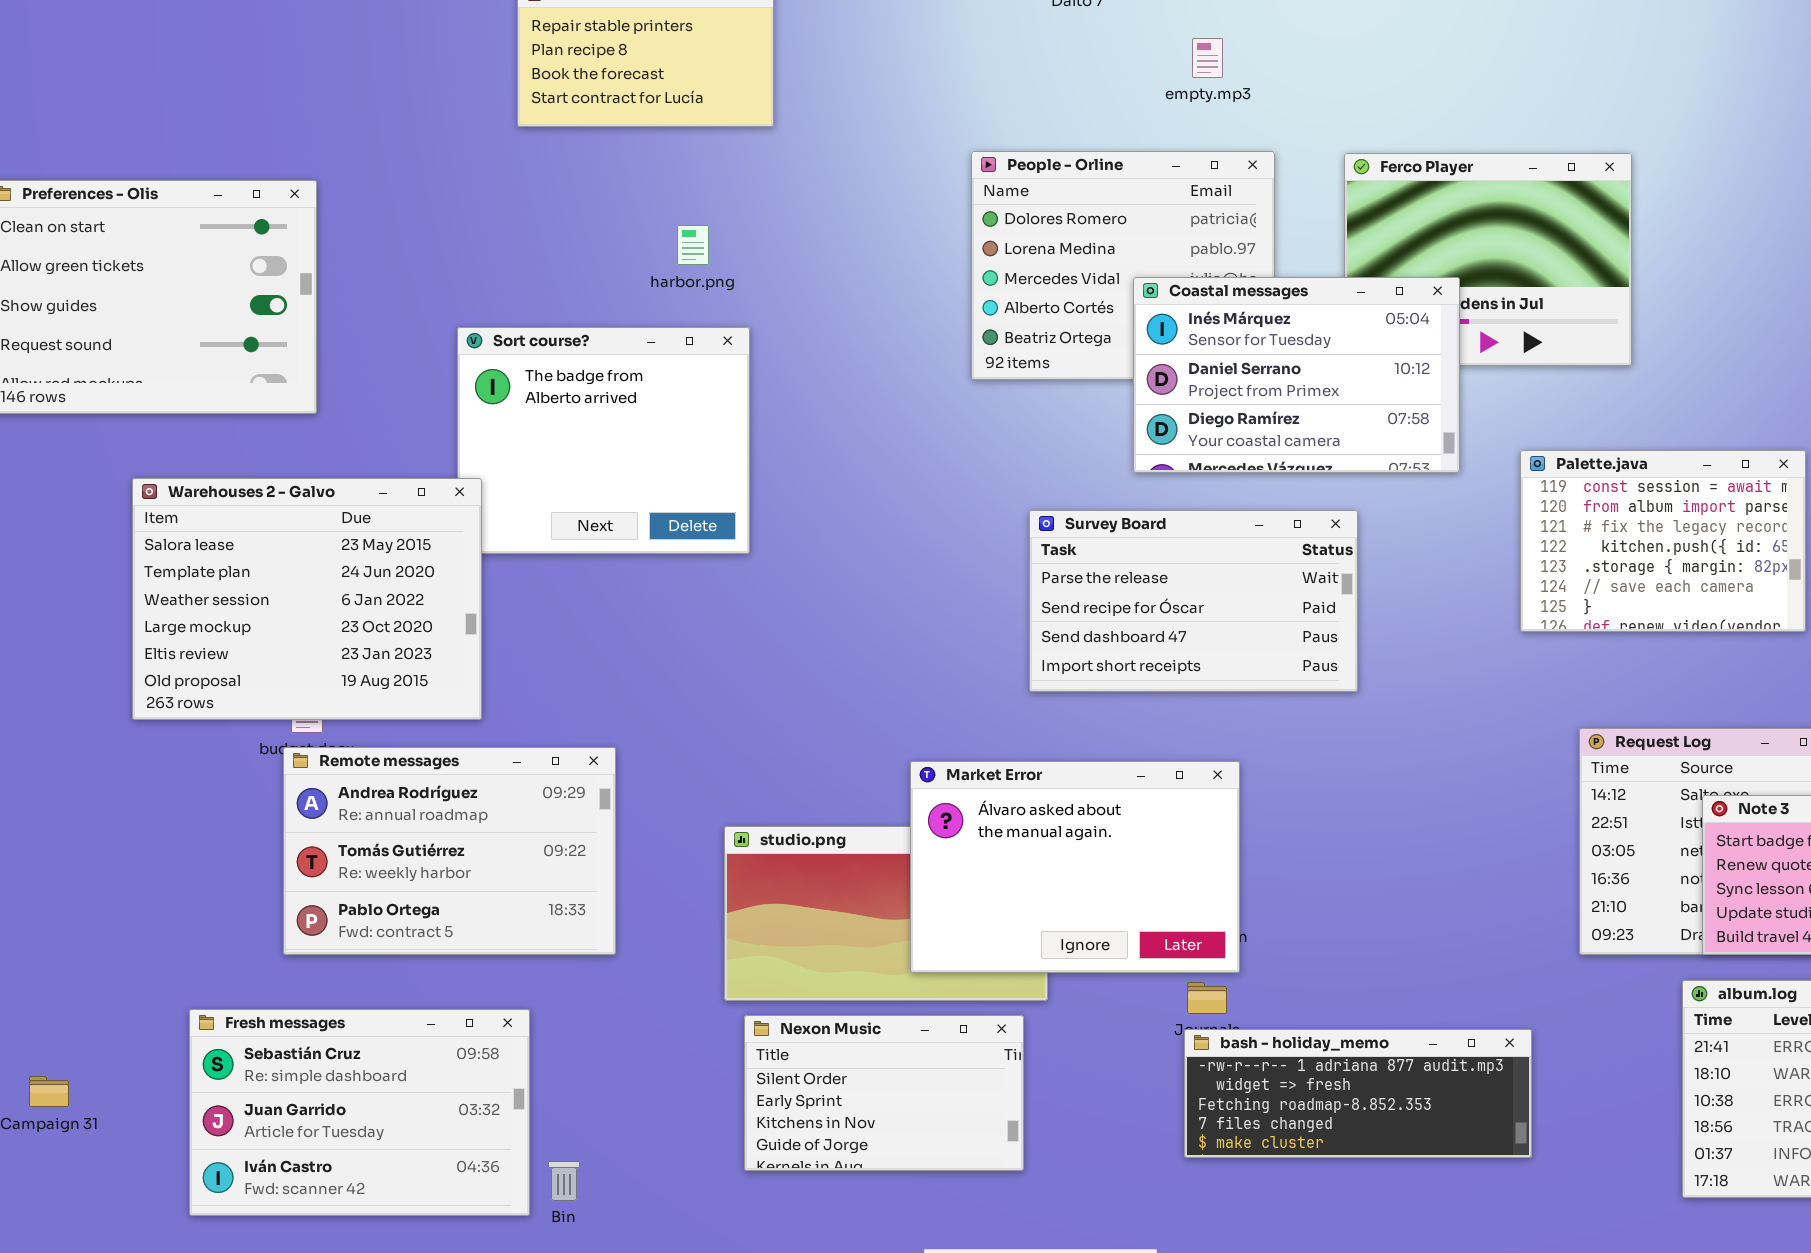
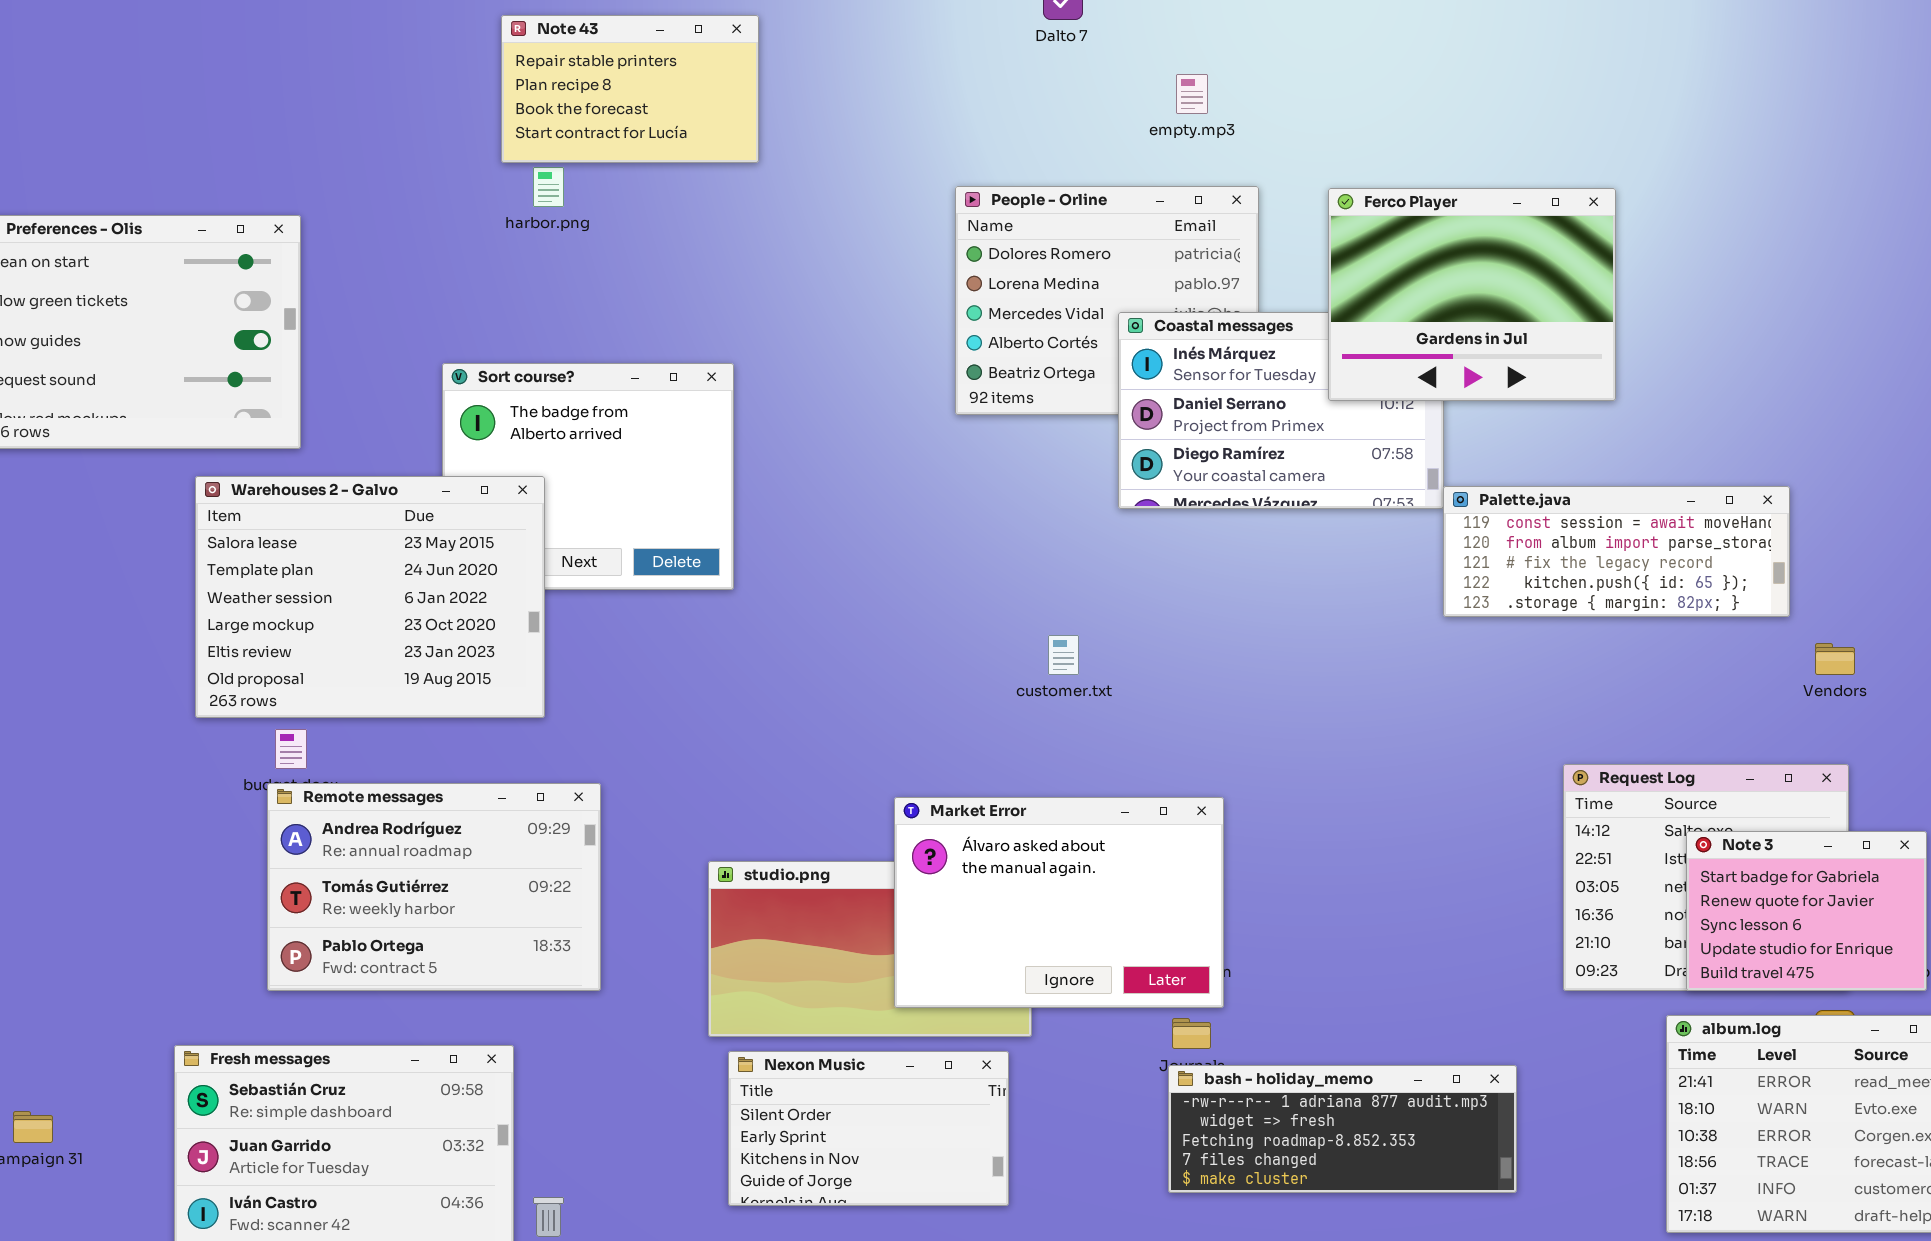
Ferco Player: [1344,153,1632,366] -> [1328,188,1616,401], raised
harbor.png: [677,225,709,265] -> [533,167,564,207], moved
Palette.java: [1520,450,1806,632] -> [1443,486,1790,617], resized
Warehouses 2 - Galvo: [132,478,482,720] -> [195,476,545,718], moved
Survey Board: [1029,510,1358,692] -> none, closed

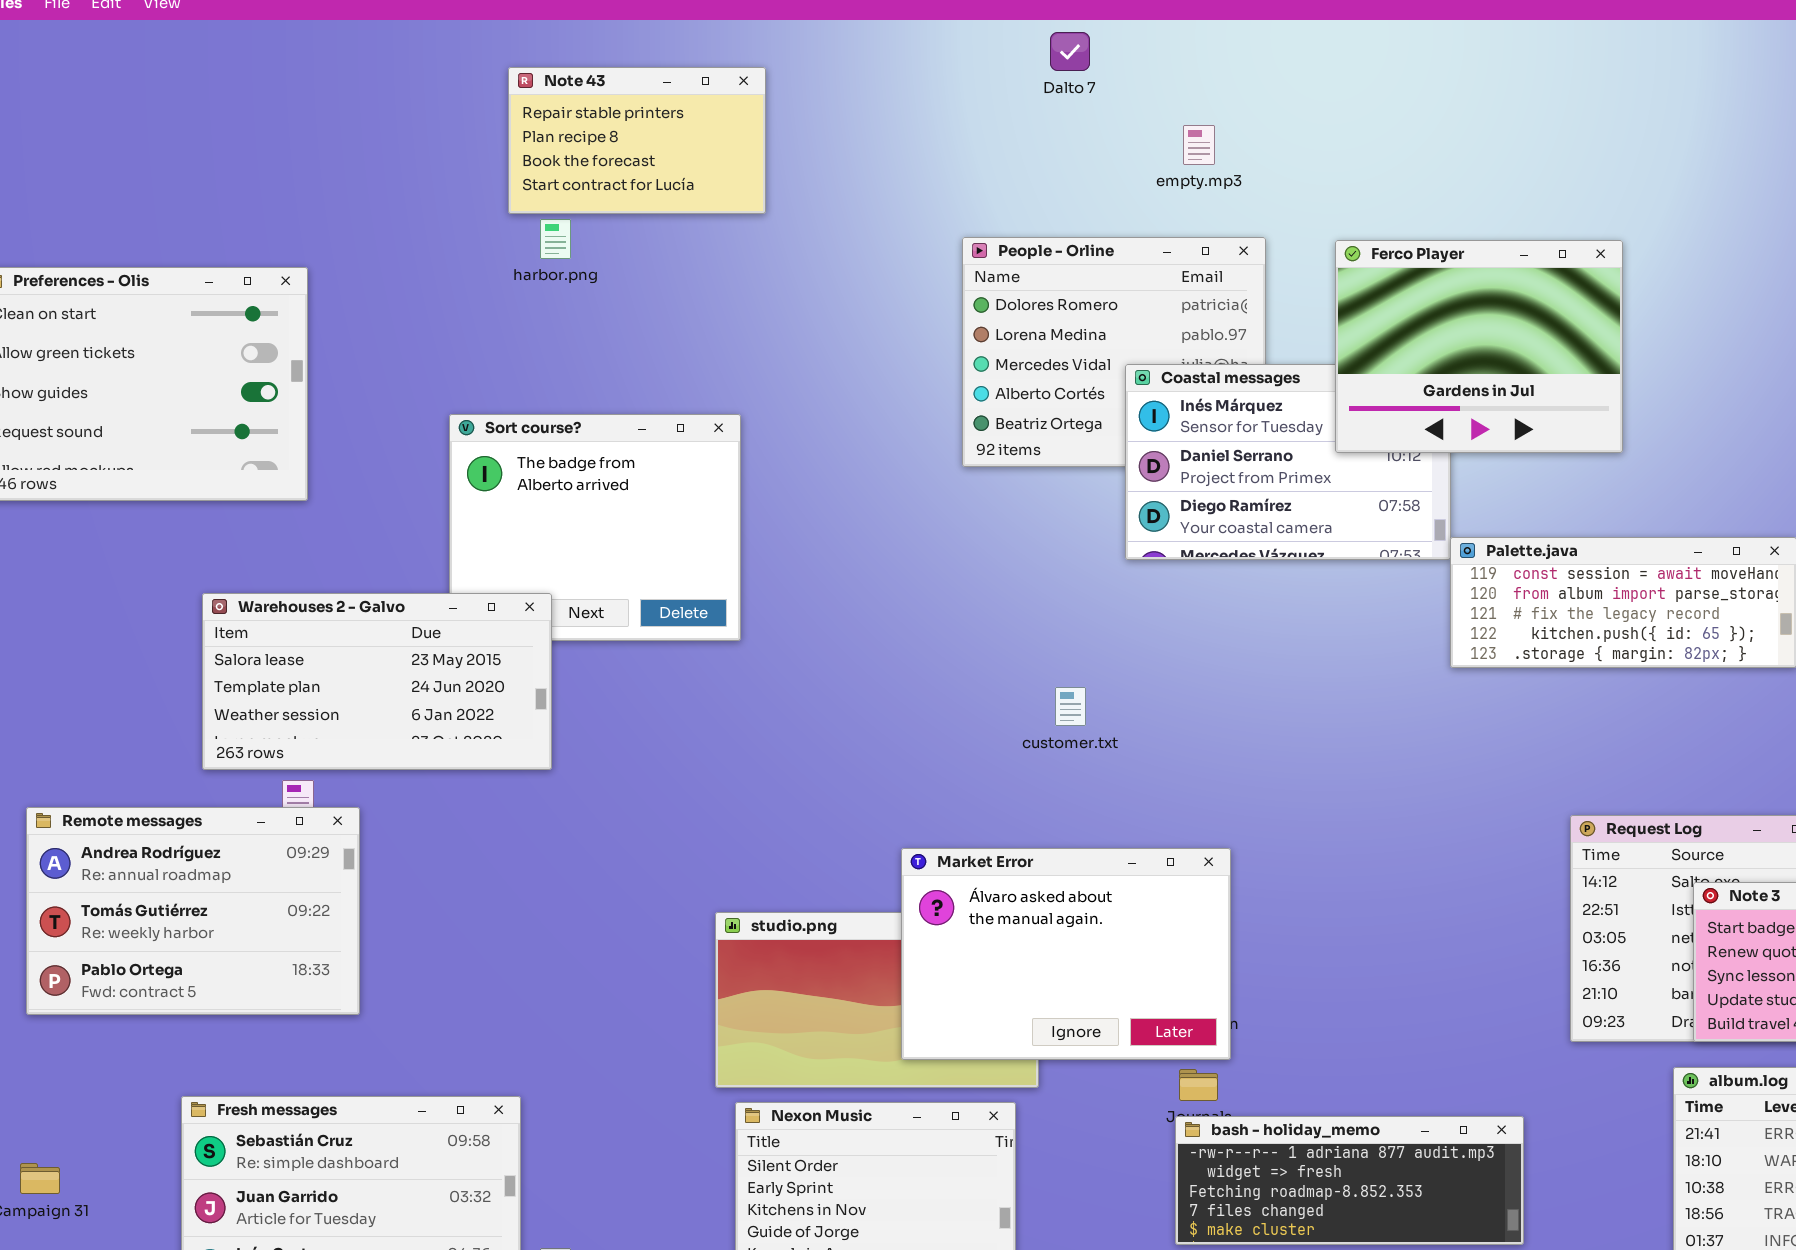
Warehouses 2 - Galvo: [195,476,545,718] -> [202,593,552,770], resized
Remote messages: [267,783,601,991] -> [26,807,360,1015], moved

